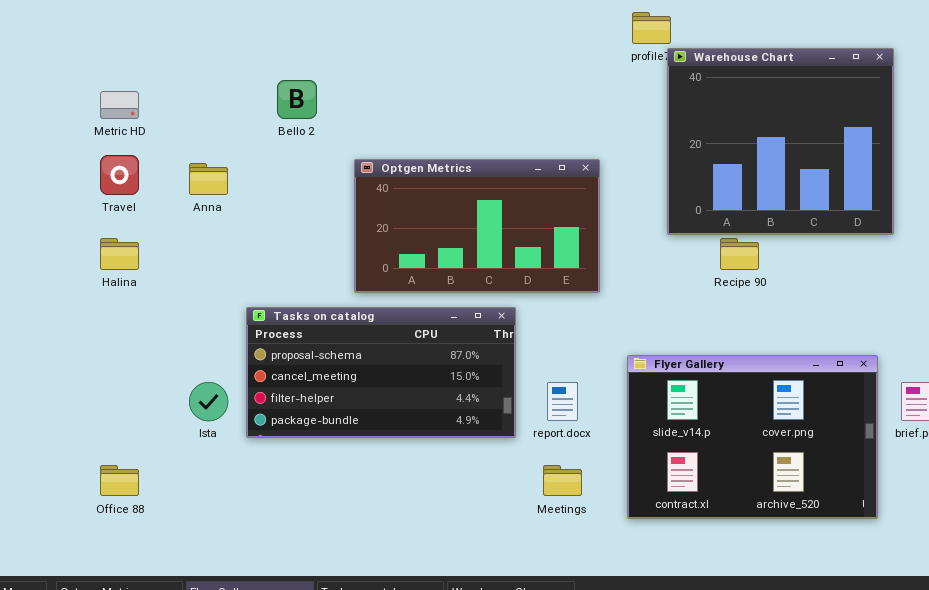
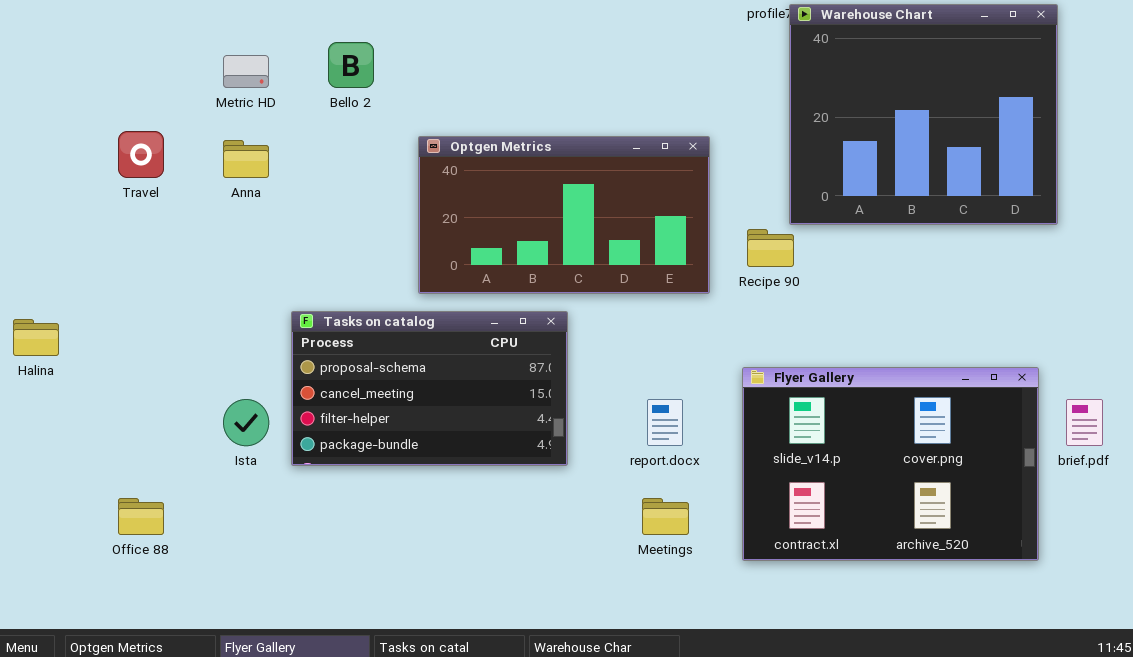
Metric HD: [100,91,139,119] -> [223,55,269,88], moved
Halina: [100,238,139,270] -> [13,319,59,356], moved
Recipe 90: [720,238,759,270] -> [747,229,794,267], moved
Tasks on catalog: [246,307,516,438] -> [291,311,568,466], resized

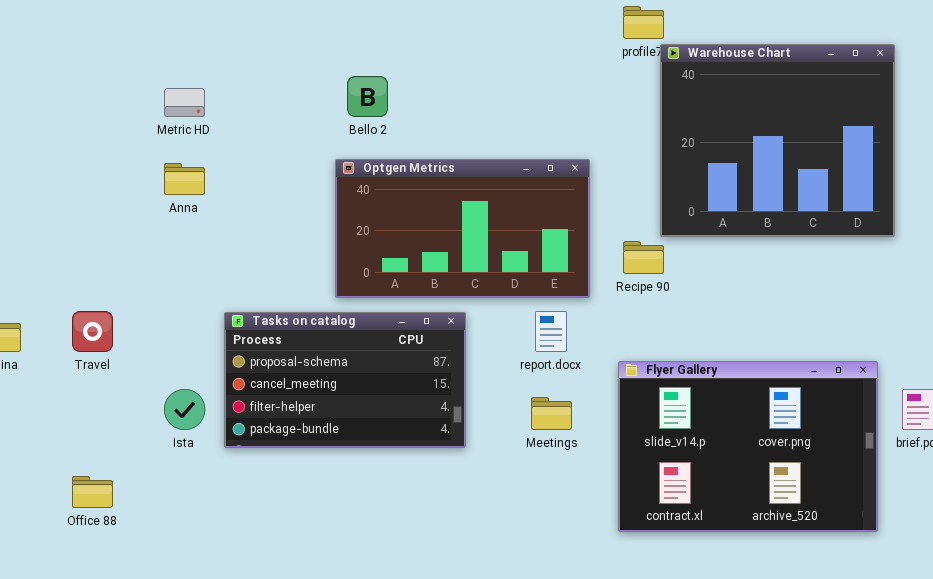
Bello 2: [328,42,374,88] -> [347,76,388,117], moved
Travel: [118,131,164,178] -> [72,311,113,352], moved
report.docx: [647,399,683,446] -> [535,311,567,352], moved
Meetings: [642,498,689,535] -> [531,397,572,430], moved

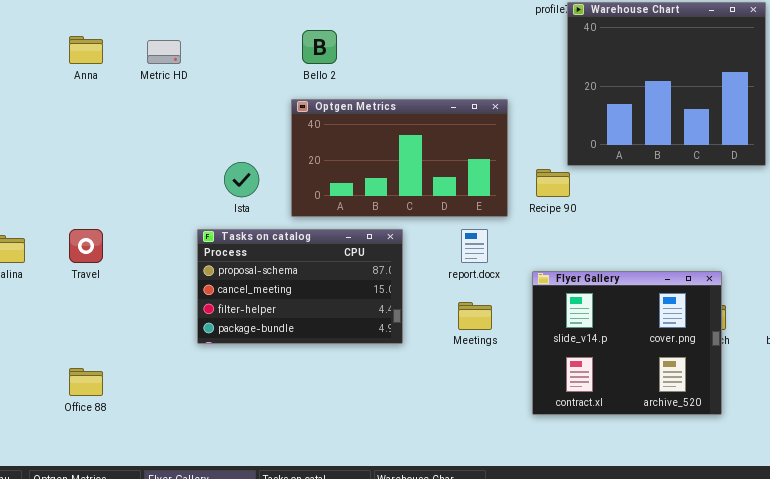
Anna: [164,163,205,195] -> [69,36,103,64], moved
Flyer Gallery: [618,361,878,532] -> [532,271,722,415], resized
Ista: [164,389,205,430] -> [224,162,259,197], moved

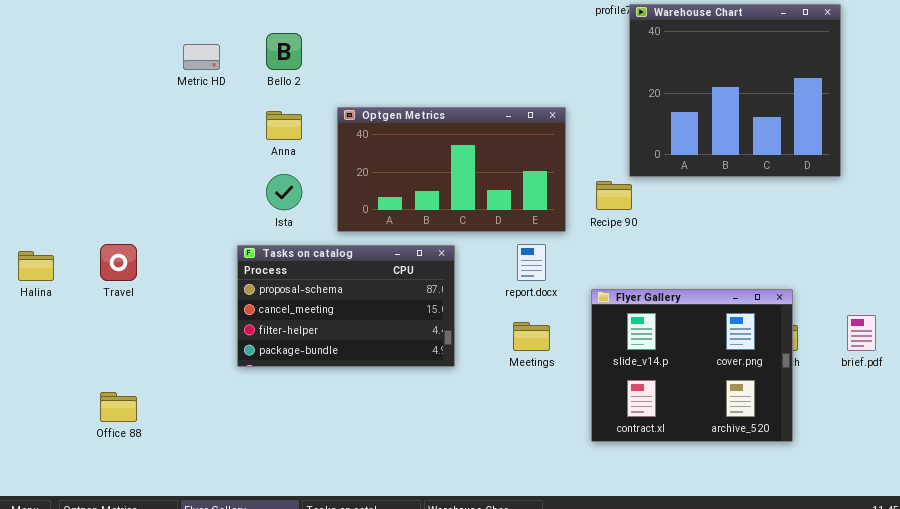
Bello 2: [302,30,337,64] -> [266,33,302,70], moved
Anna: [69,36,103,64] -> [266,111,302,140], moved

